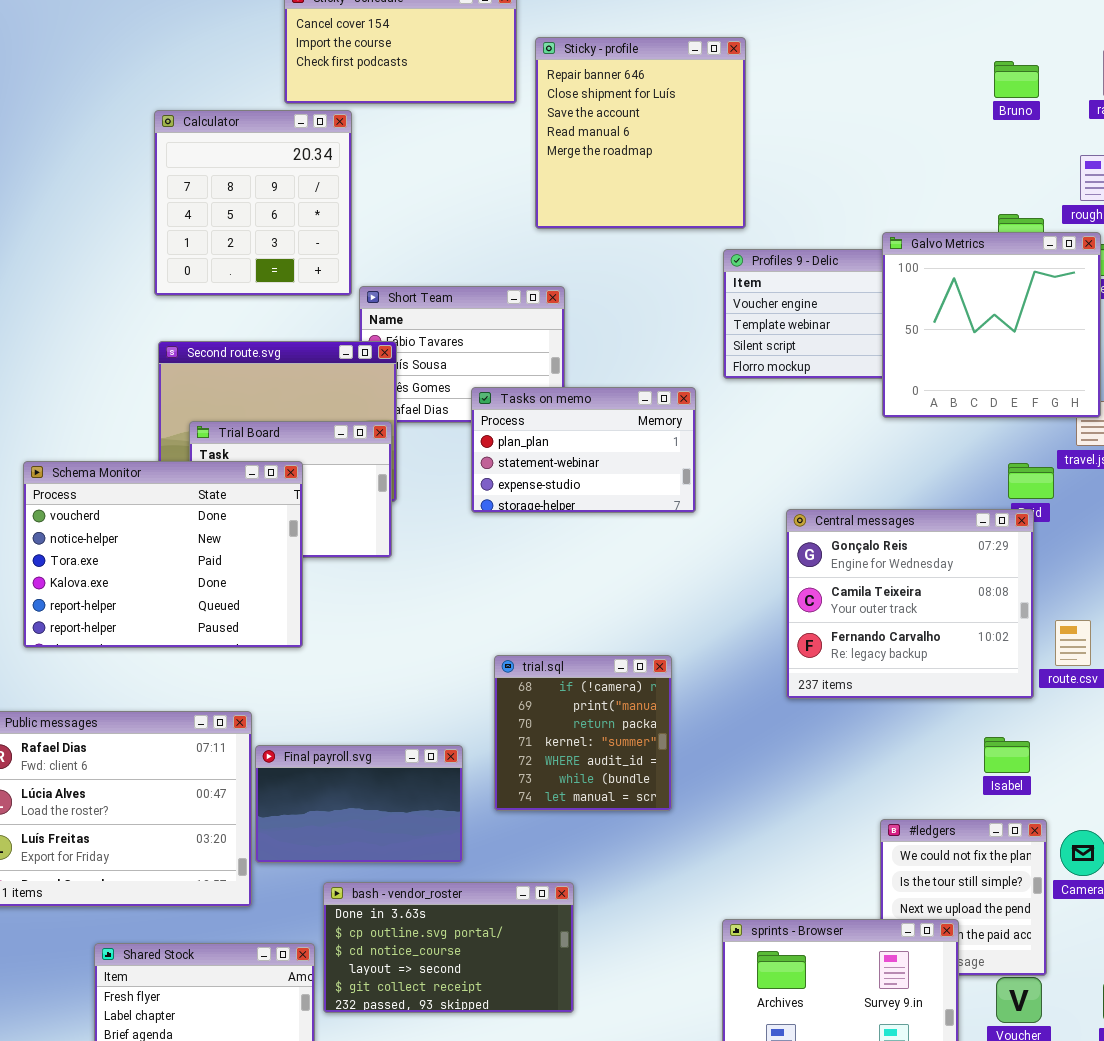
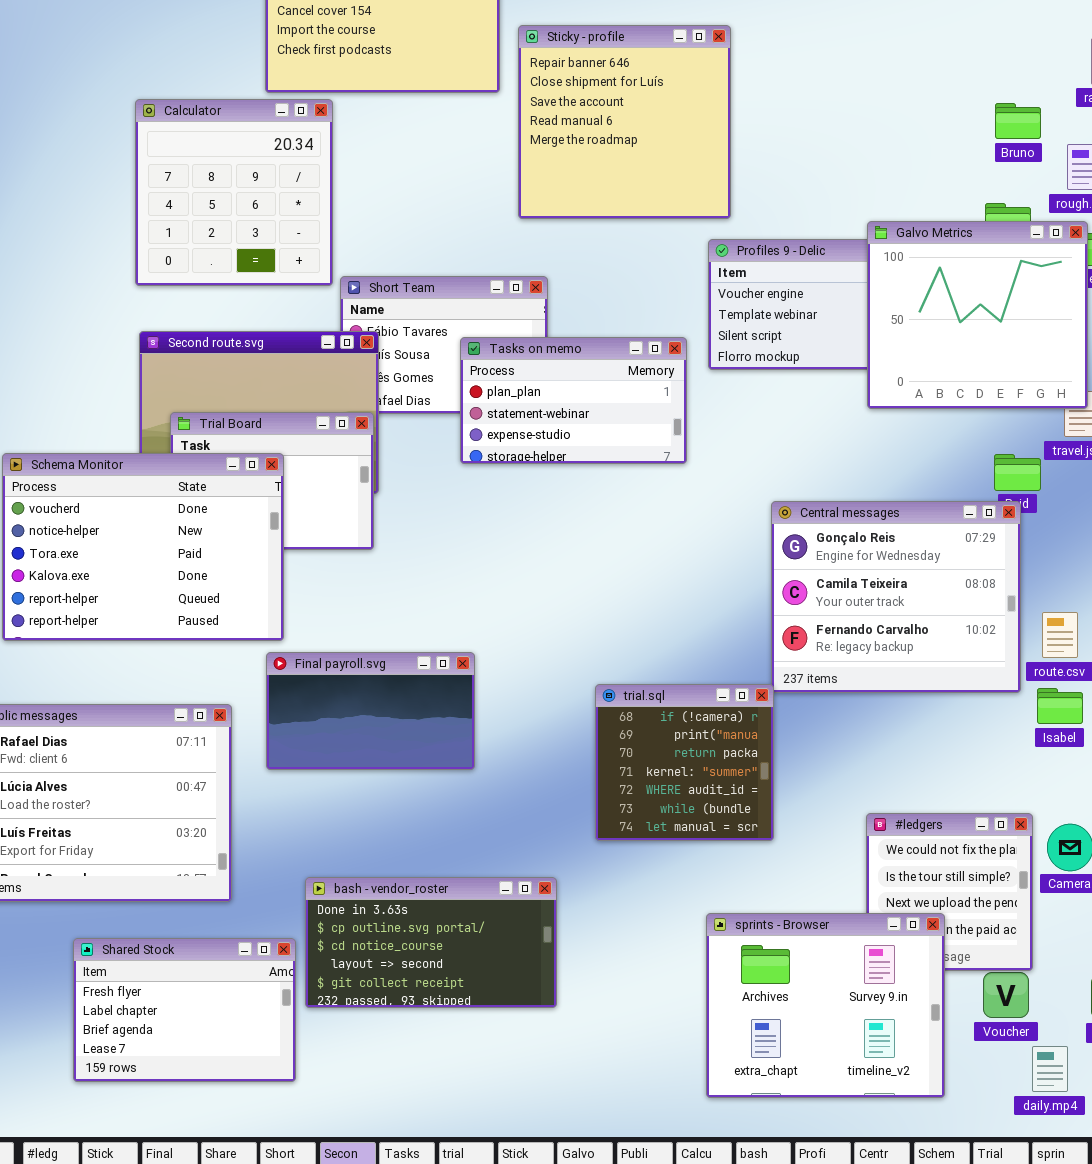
Bruno: [994,61,1039,98] -> [995,103,1041,139], moved
Tasks on memo: [471,387,696,513] -> [460,337,687,464], moved
trial.sql: [494,655,672,811] -> [595,684,774,841], moved
Isabel: [984,737,1030,773] -> [1037,688,1083,724], moved
Final payroll.svg: [255,745,463,863] -> [266,652,475,770], moved

